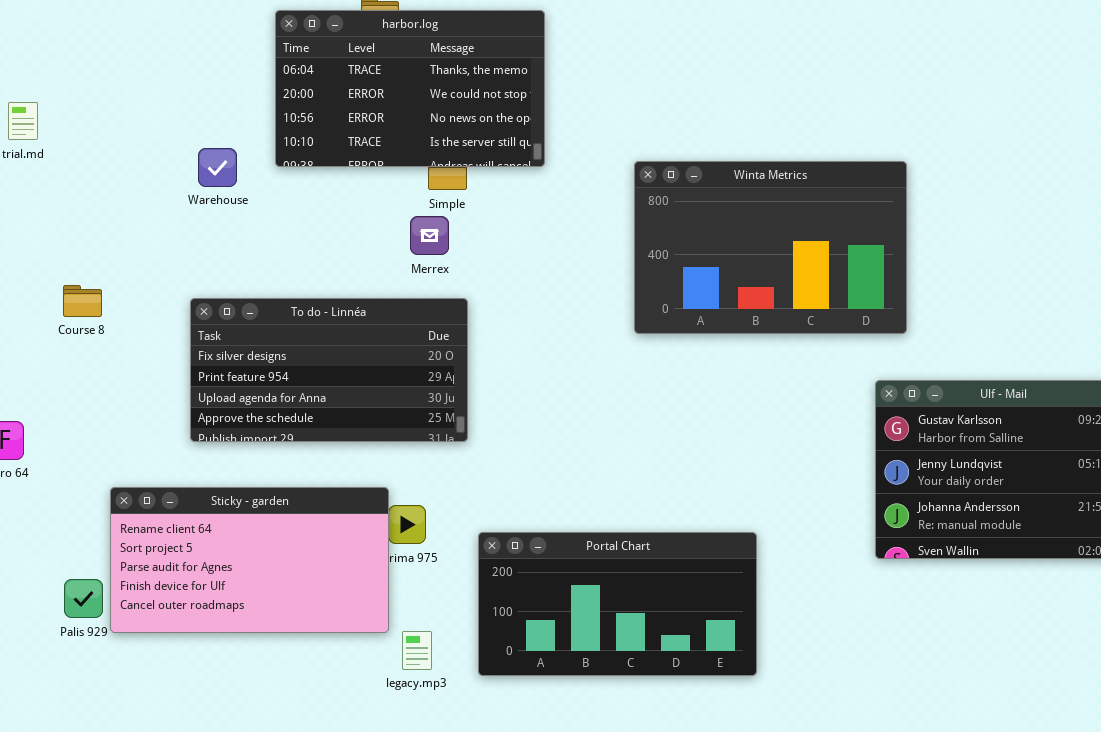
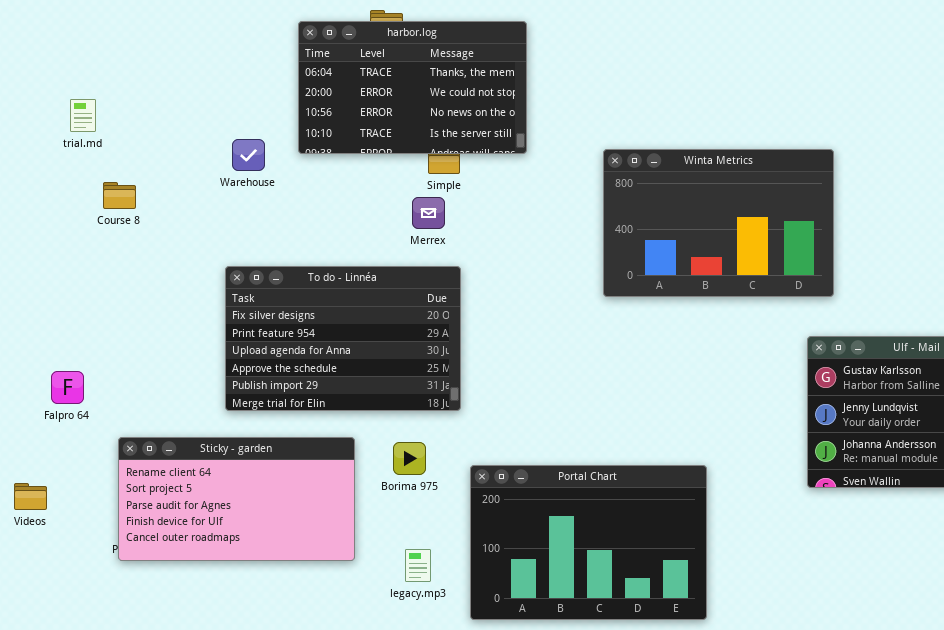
Course 8: [63,285,102,317] -> [103,182,136,209], moved
To do - Linnéa: [190,298,468,442] -> [225,266,461,411], resized
Sticky - garden: [110,487,389,633] -> [118,437,355,561], moved
Portal Chart: [478,532,757,676] -> [470,465,707,620], resized

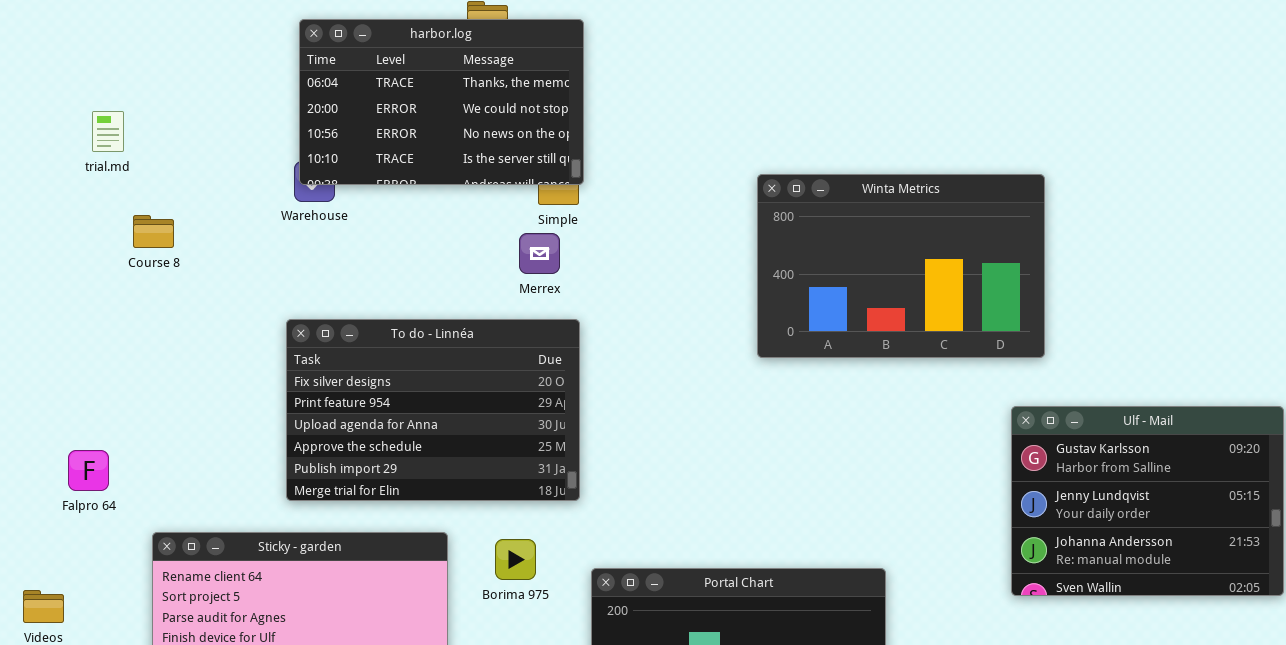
harbor.log: [298,21,527,154] -> [299,19,584,185], moved

